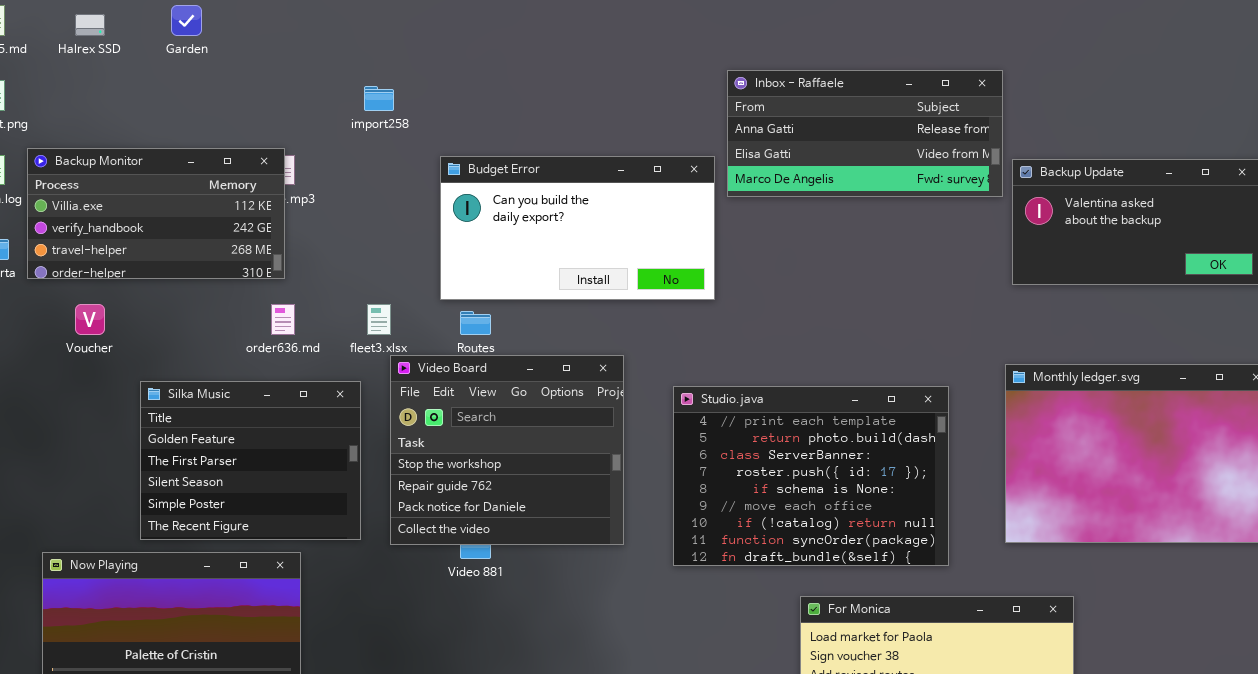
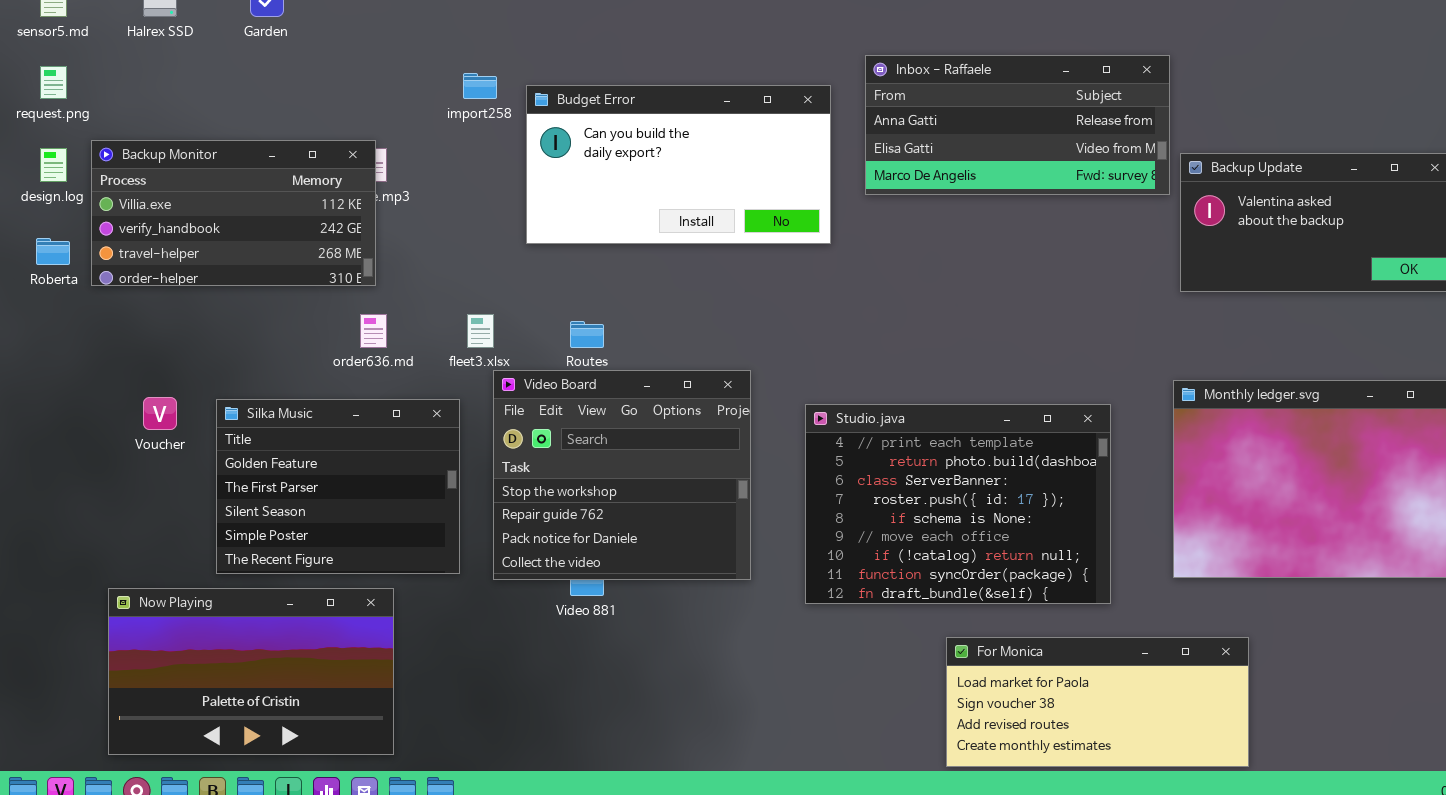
Budget Error: [440,156,715,300] -> [526,85,831,244], moved
Voucher: [75,304,105,335] -> [143,397,177,430], moved

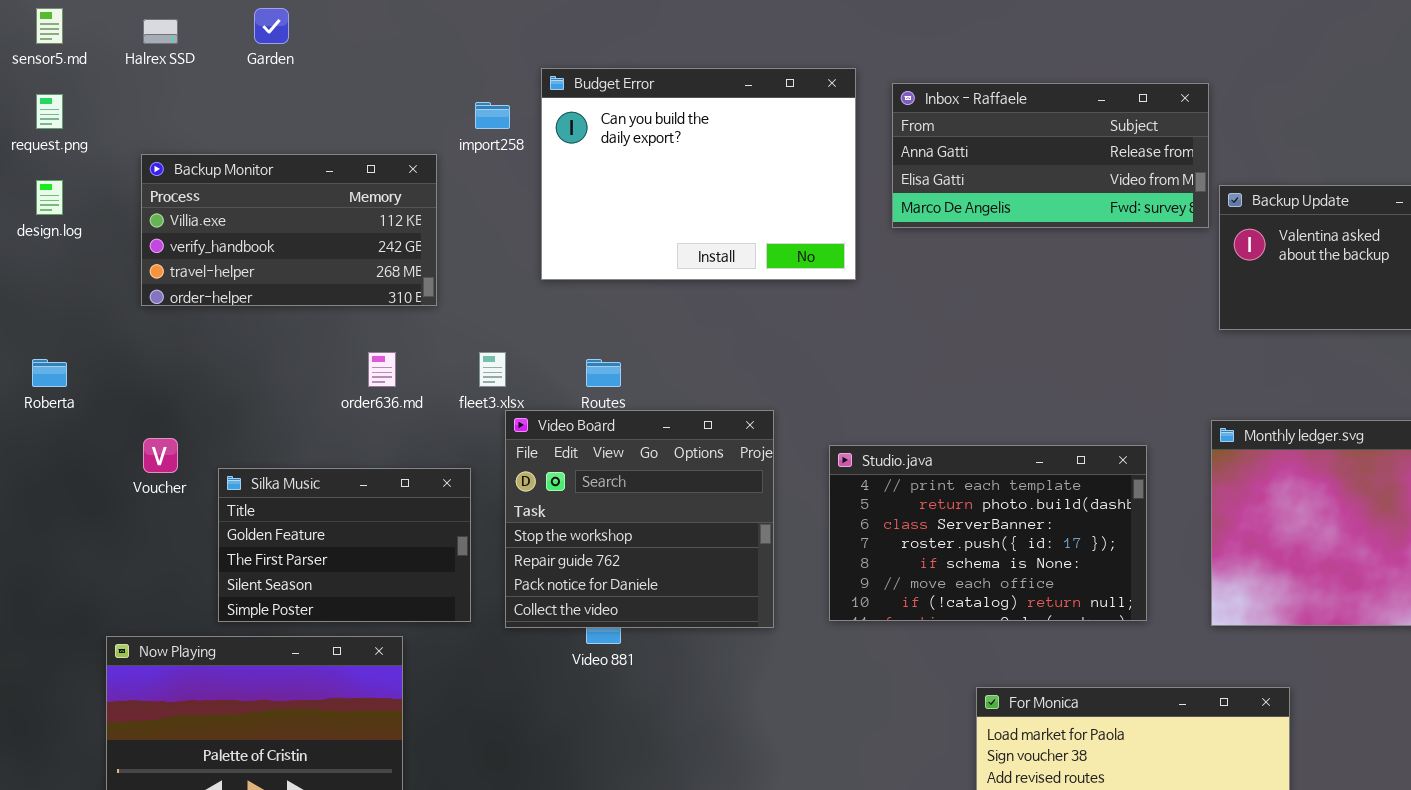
Budget Error: [526,85,831,244] -> [541,68,856,280], resized
Backup Monitor: [91,140,376,286] -> [141,154,437,306], moved
Roberta: [36,238,70,265] -> [32,359,67,387], moved
Silka Music: [216,399,460,574] -> [218,468,471,622], resized
Studio.java: [805,404,1111,604] -> [829,445,1147,621], resized

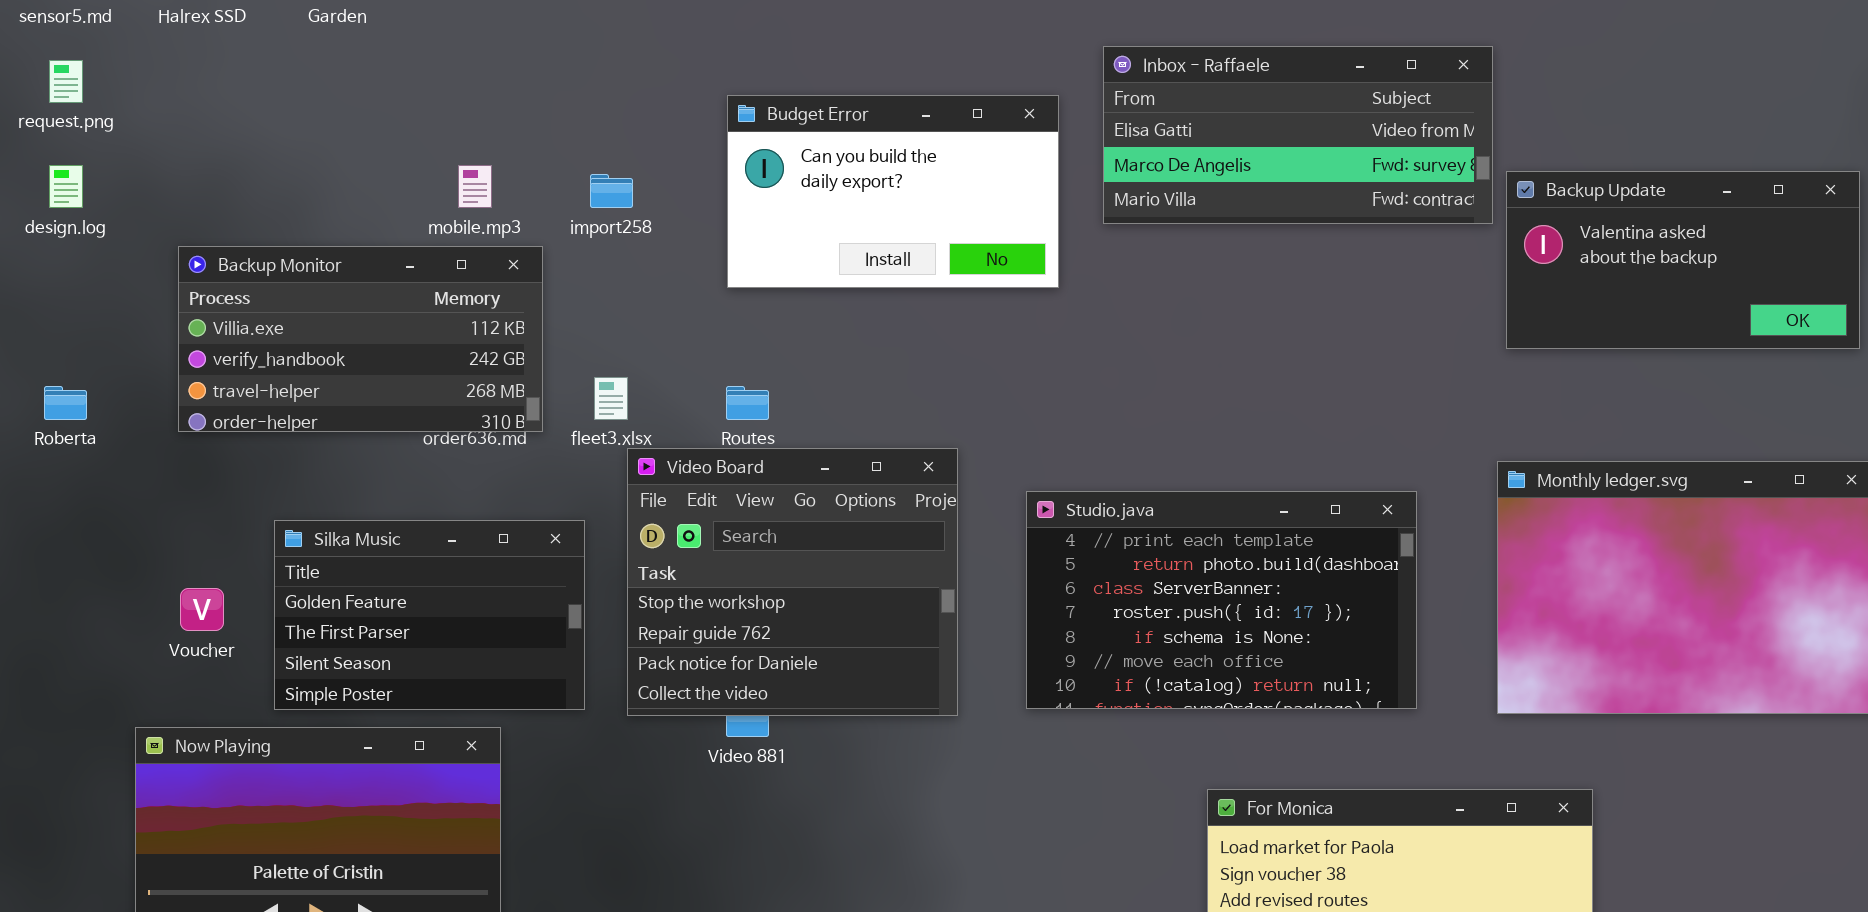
Budget Error: [541,68,856,280] -> [727,95,1059,288], resized
Inbox - Raffaele: [892,83,1209,228] -> [1103,46,1493,224], scrolled down 1 row
import258: [475,102,510,129] -> [590,174,633,208], moved
Backup Monitor: [141,154,437,306] -> [178,246,543,432], moved
Voucher: [143,438,178,473] -> [180,588,224,631], moved

